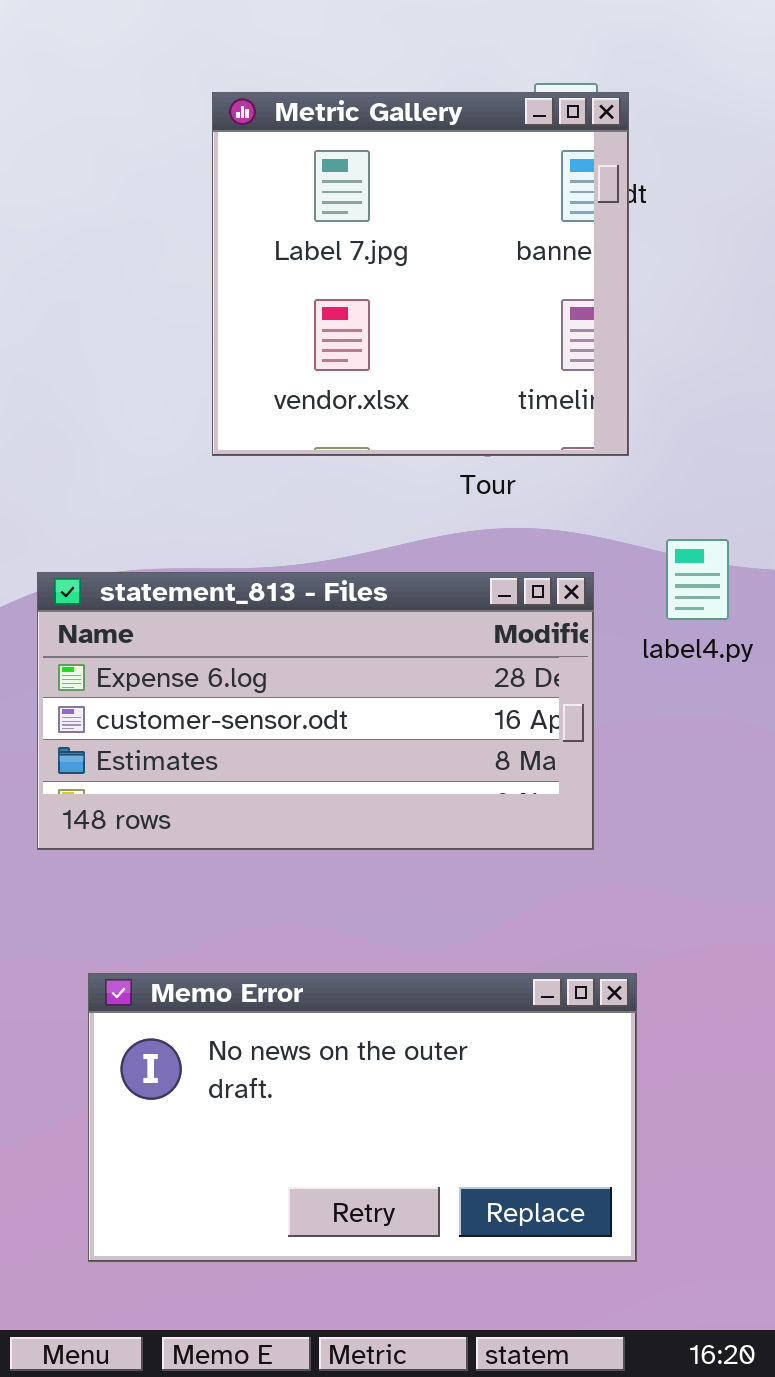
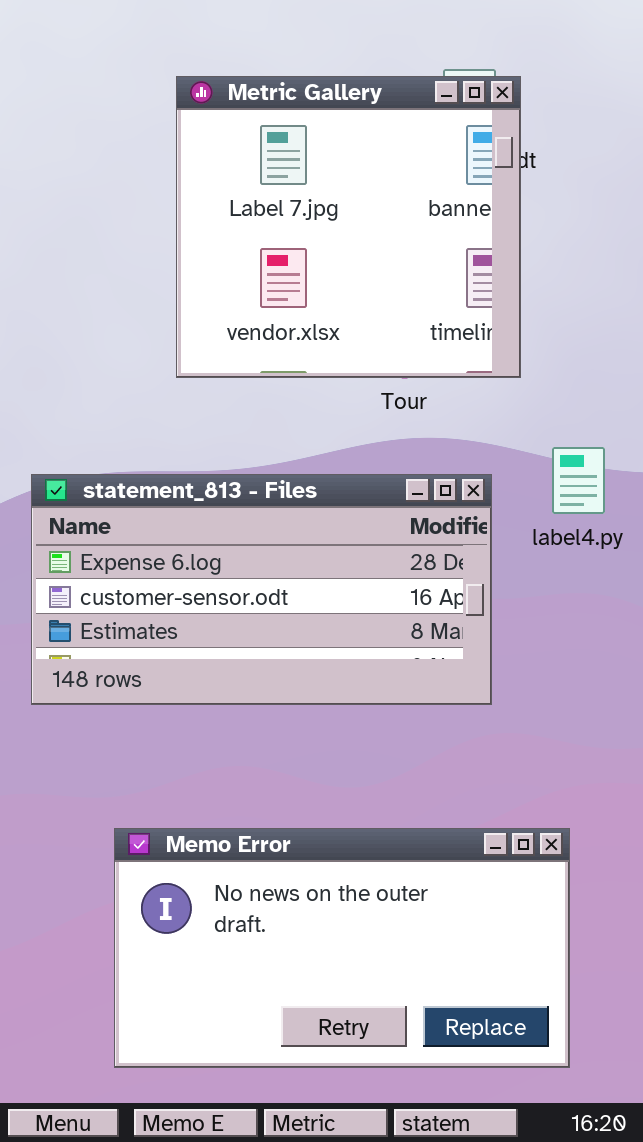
Memo Error: [88,973,637,1262] -> [114,828,570,1068], moved

